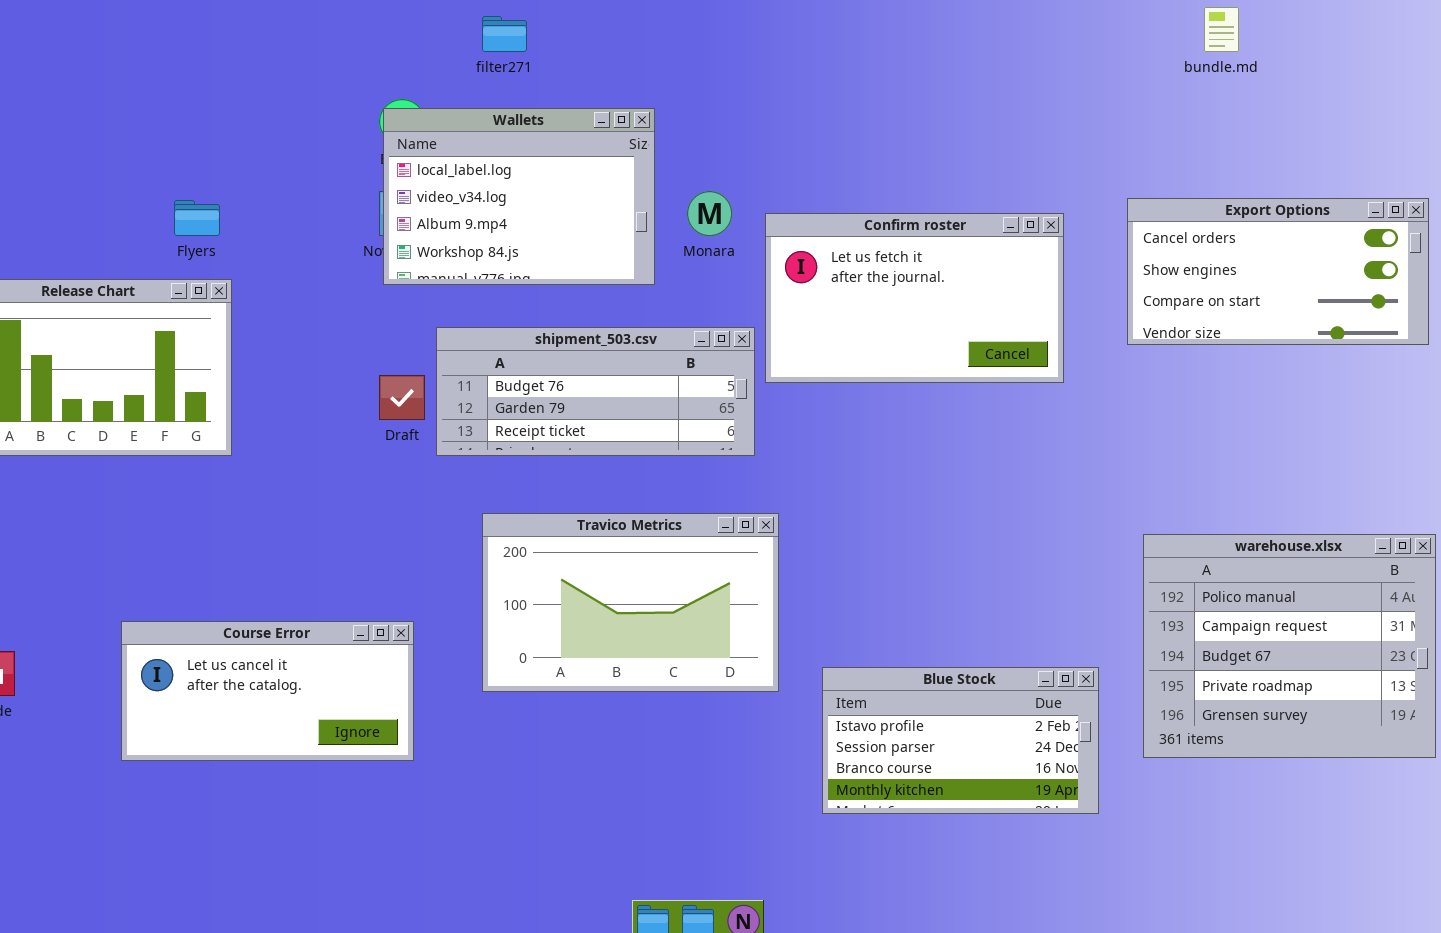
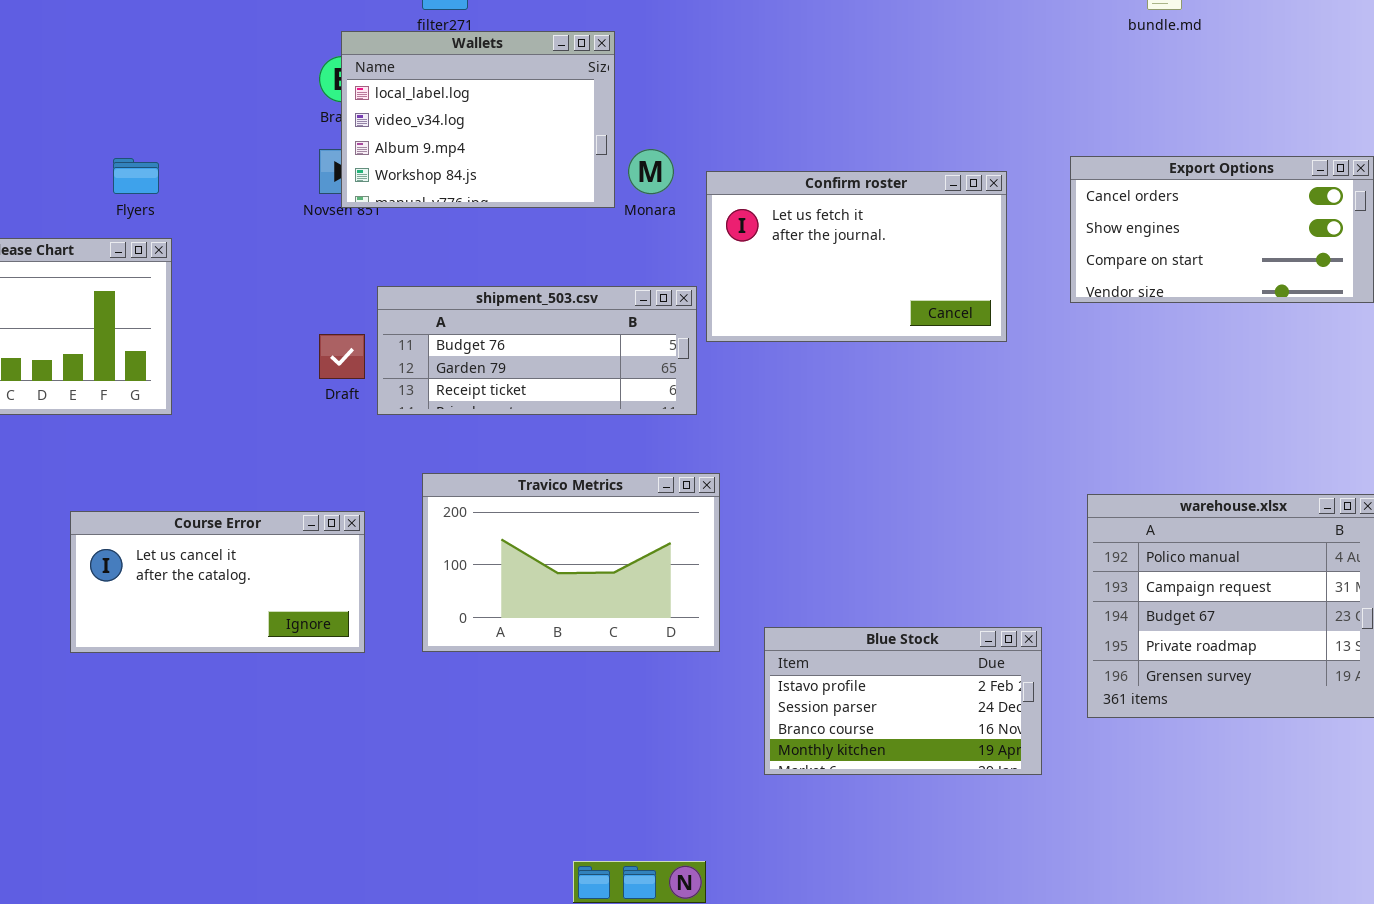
Wallets: [383,108,655,285] -> [341,31,615,208], moved
Course Error: [121,621,414,761] -> [70,511,365,653], moved

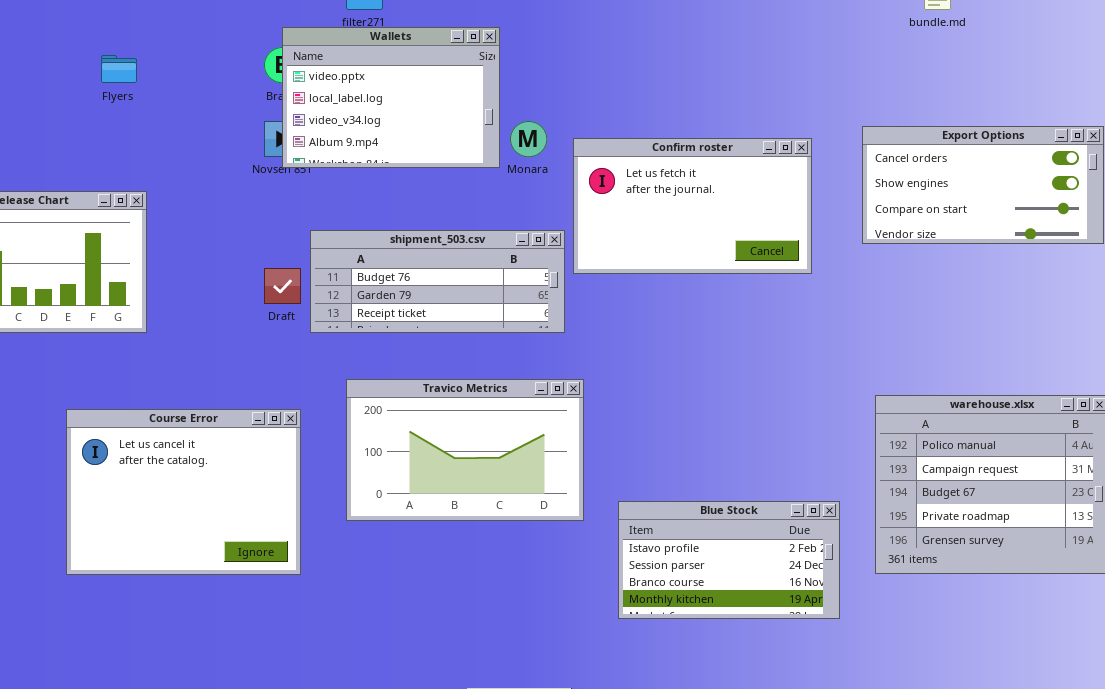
Wallets: [341,31,615,208] -> [282,27,500,168], scrolled up 1 row
Flyers: [113,158,159,194] -> [101,55,137,83], moved
Course Error: [70,511,365,653] -> [66,409,301,575], resized

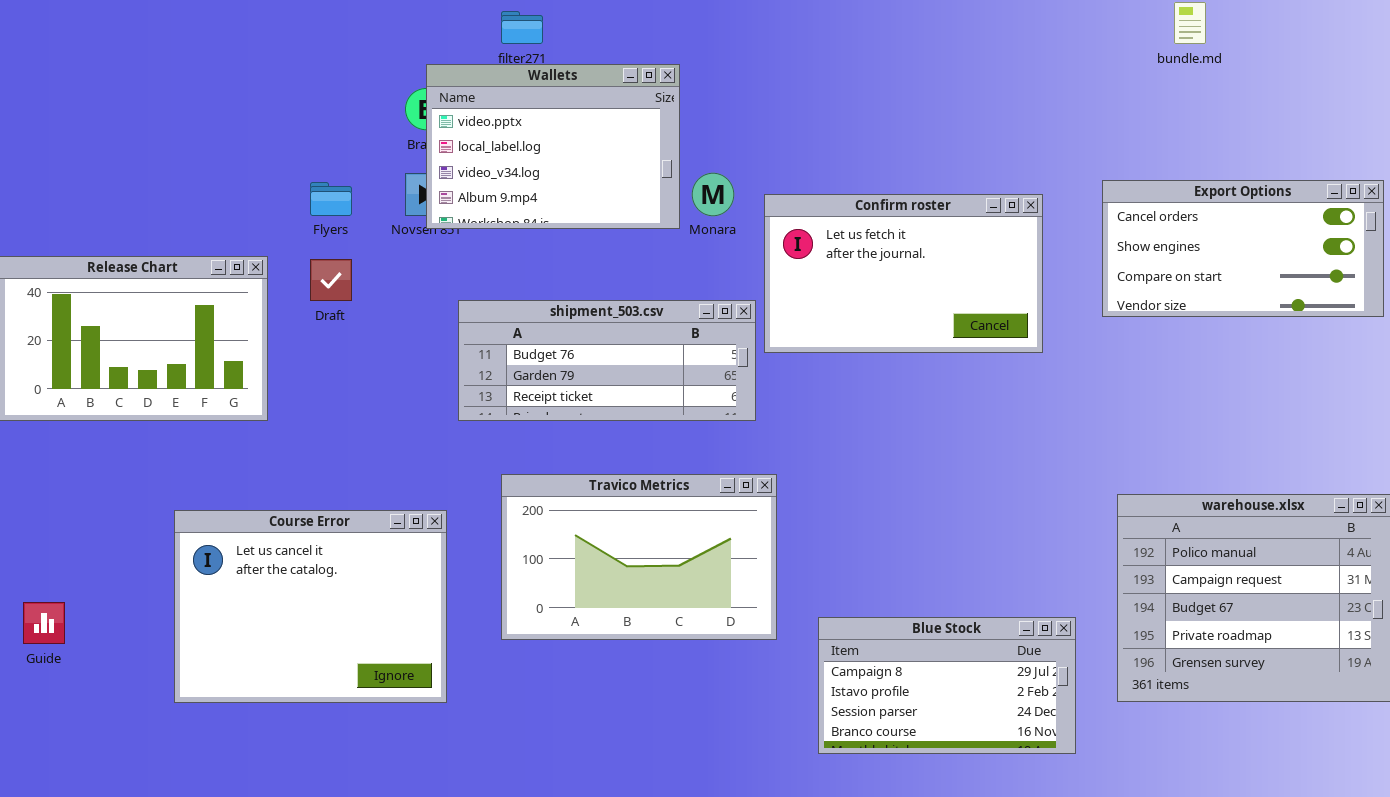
Flyers: [101,55,137,83] -> [310,182,352,216], moved
Draft: [264,268,301,304] -> [310,259,352,301], moved
Blue Stock: [618,501,840,619] -> [818,617,1076,754], scrolled up 1 row

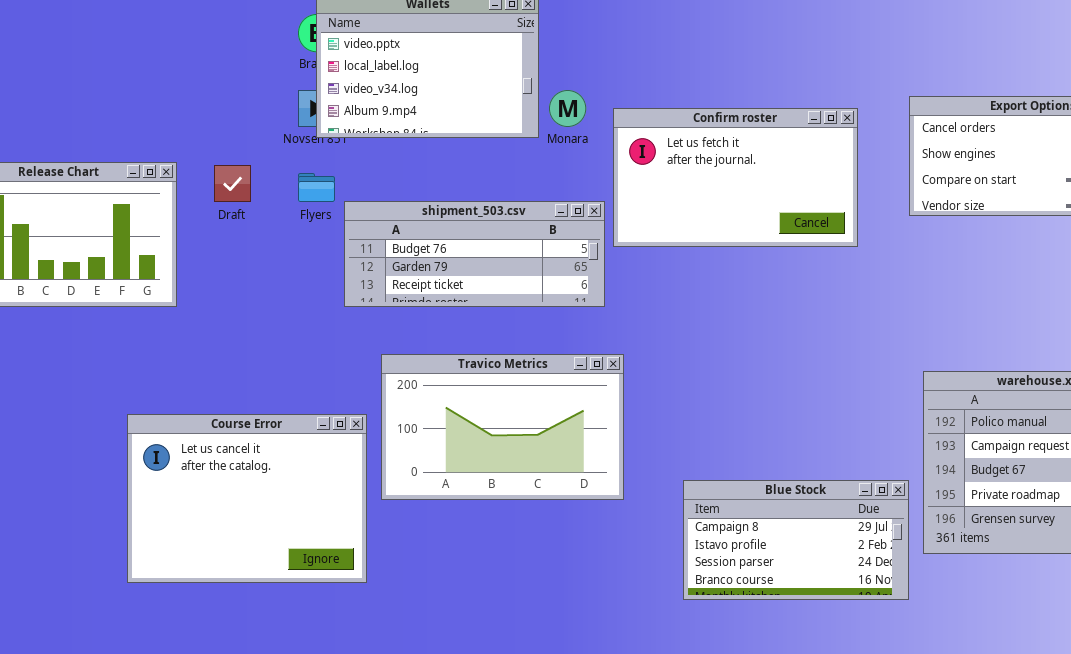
Flyers: [310,182,352,216] -> [298,173,335,202], moved
Course Error: [174,510,447,703] -> [127,414,367,583], moved
Blue Stock: [818,617,1076,754] -> [683,480,909,600], moved

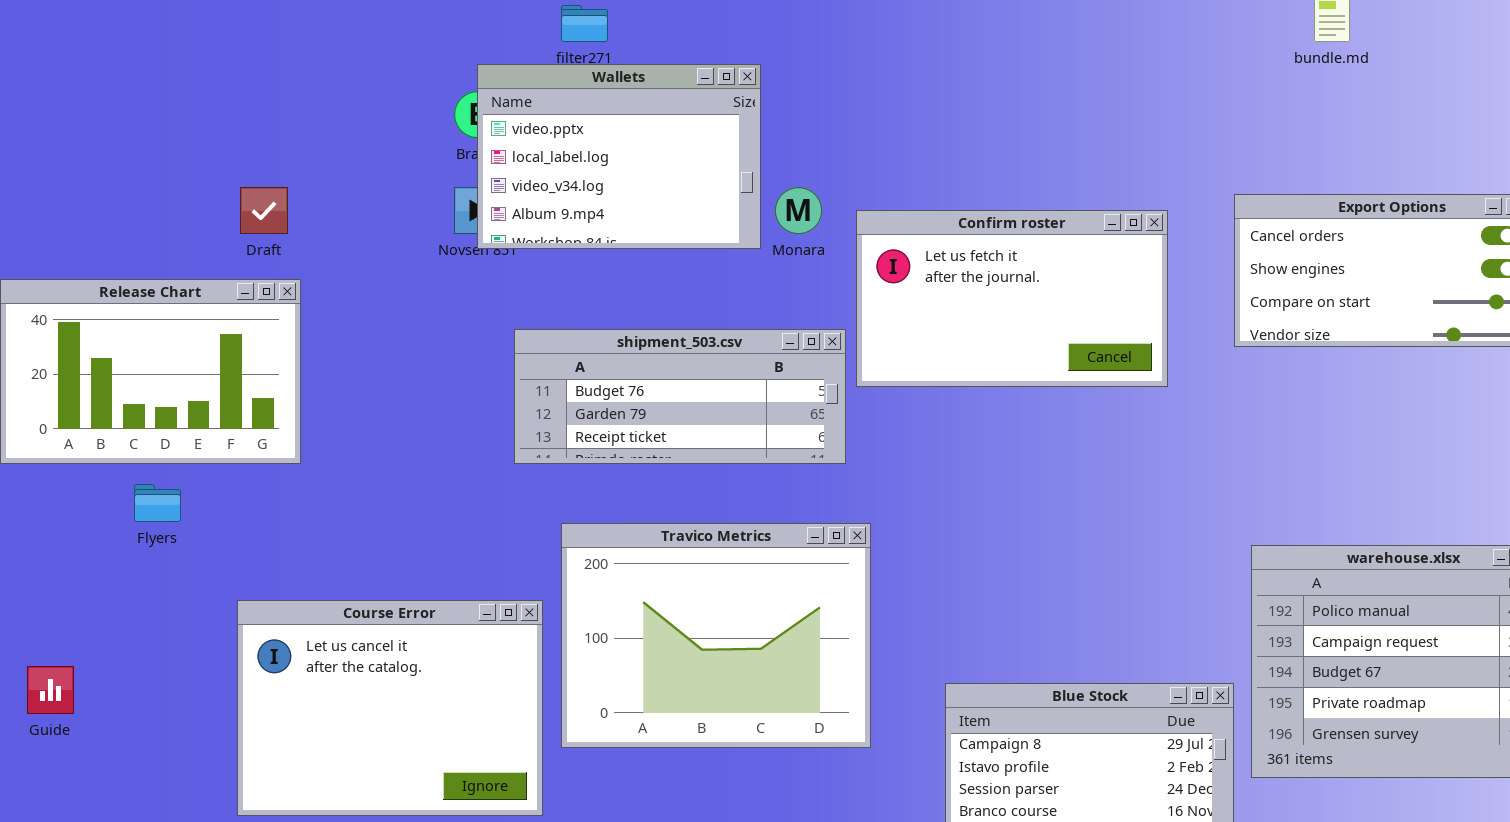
Draft: [214,165,251,202] -> [240,187,288,234], moved
Flyers: [298,173,335,202] -> [134,484,181,522], moved
Travico Metrics: [381,354,624,500] -> [561,523,871,748], resized

